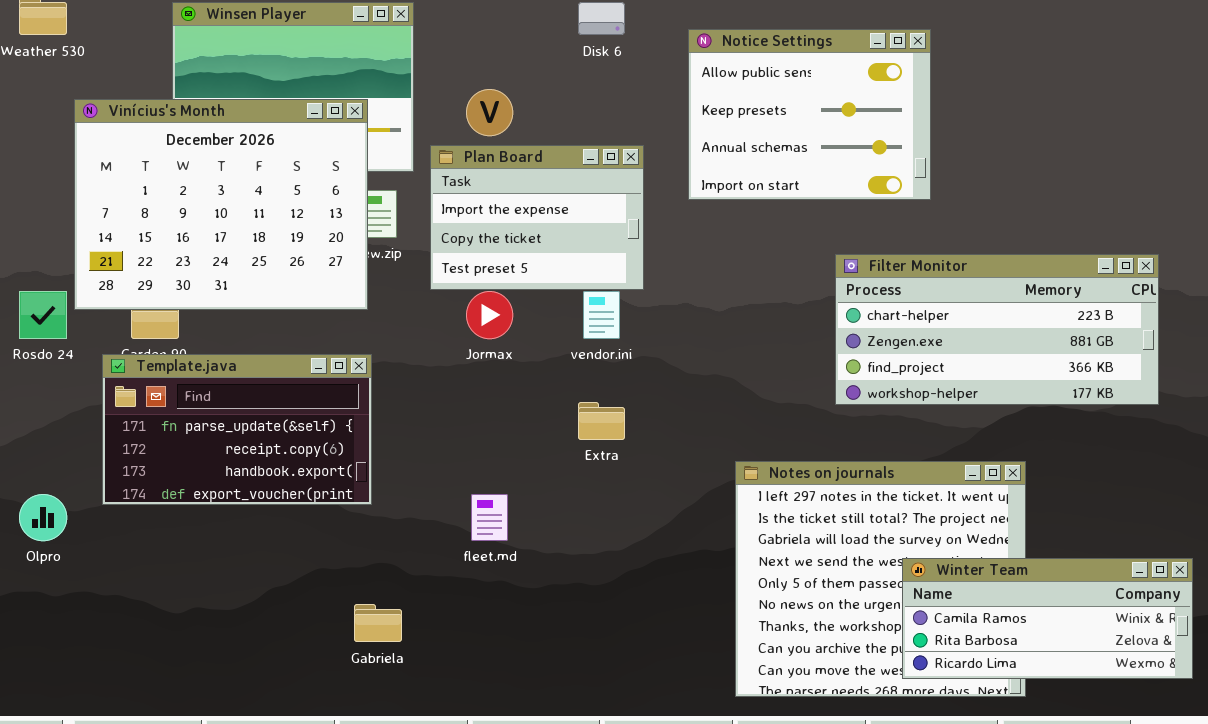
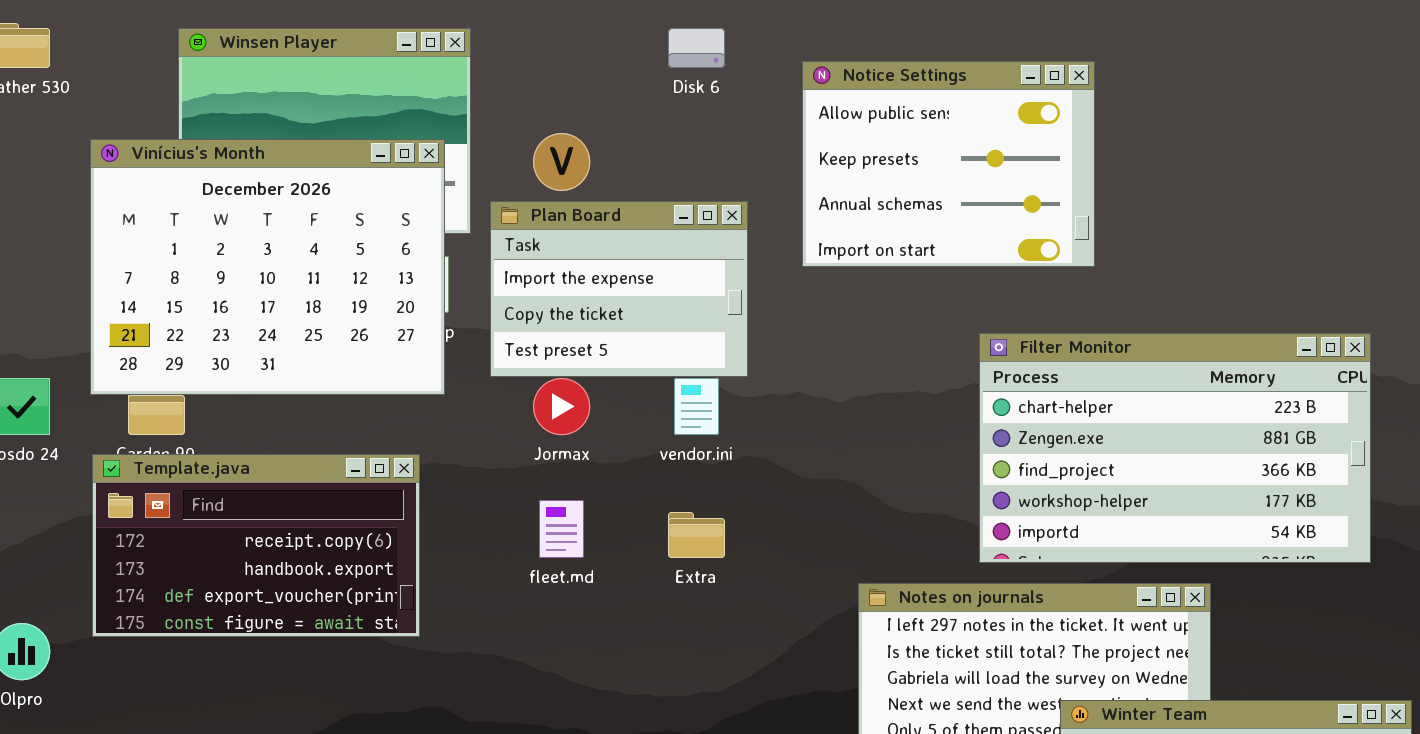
Vinícius's Month: [74,99,368,310] -> [90,139,445,395], moved
Filter Monitor: [835,254,1159,405] -> [979,333,1371,563], resized
Template.java: [102,354,372,505] -> [92,454,420,637], scrolled down 1 row
fleet.md: [471,494,508,541] -> [539,500,584,558], moved

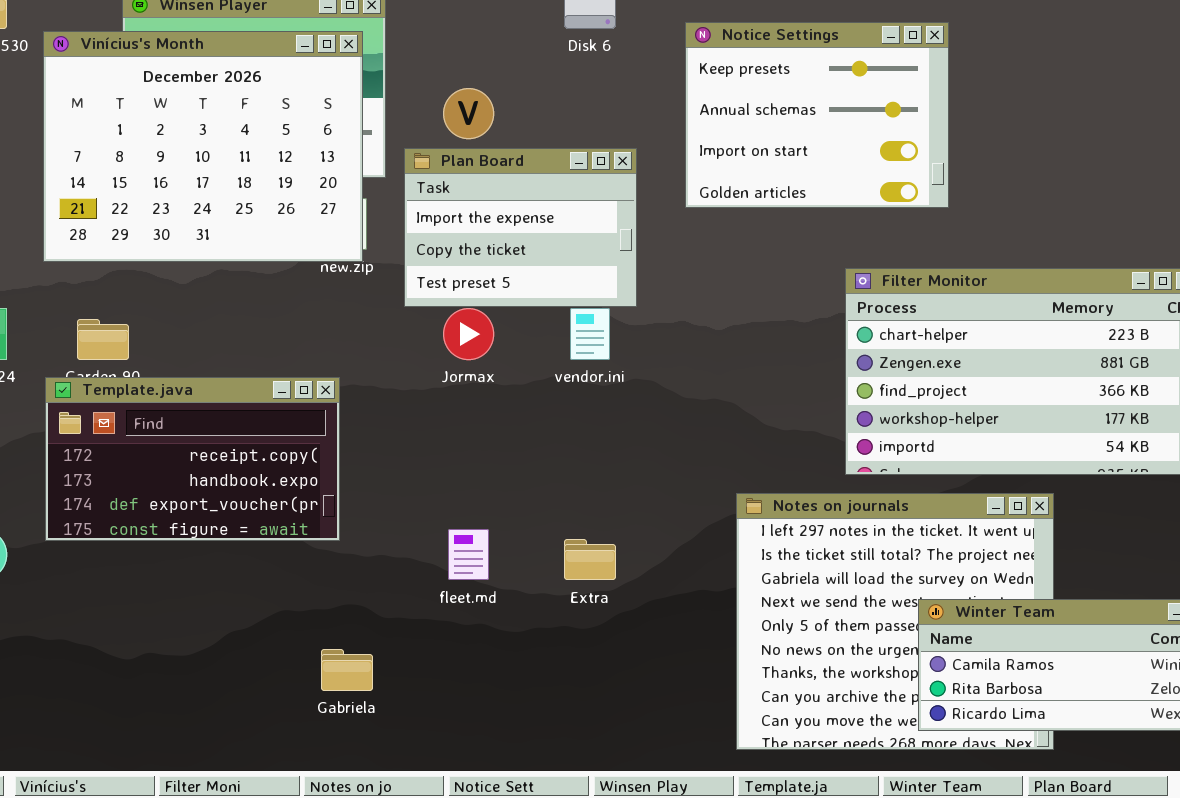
Notice Settings: [802,61,1095,267] -> [685,22,949,208], scrolled down 1 row
Vinícius's Month: [90,139,445,395] -> [43,31,363,262], moved
fleet.md: [539,500,584,558] -> [448,529,489,580], moved
Extra: [668,512,725,558] -> [564,539,616,580], moved

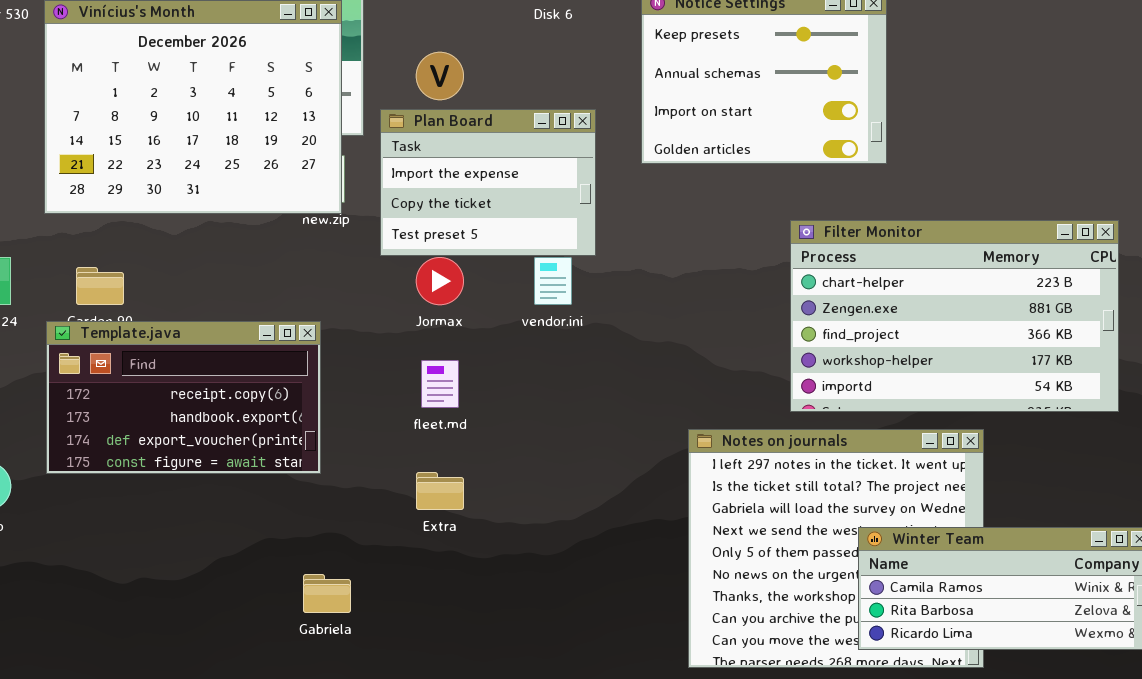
fleet.md: [448,529,489,580] -> [421,360,459,408], moved
Extra: [564,539,616,580] -> [416,472,464,510], moved

